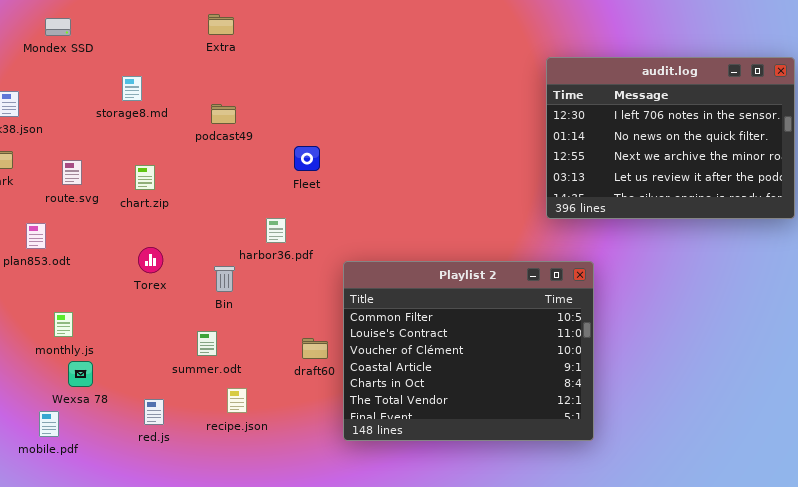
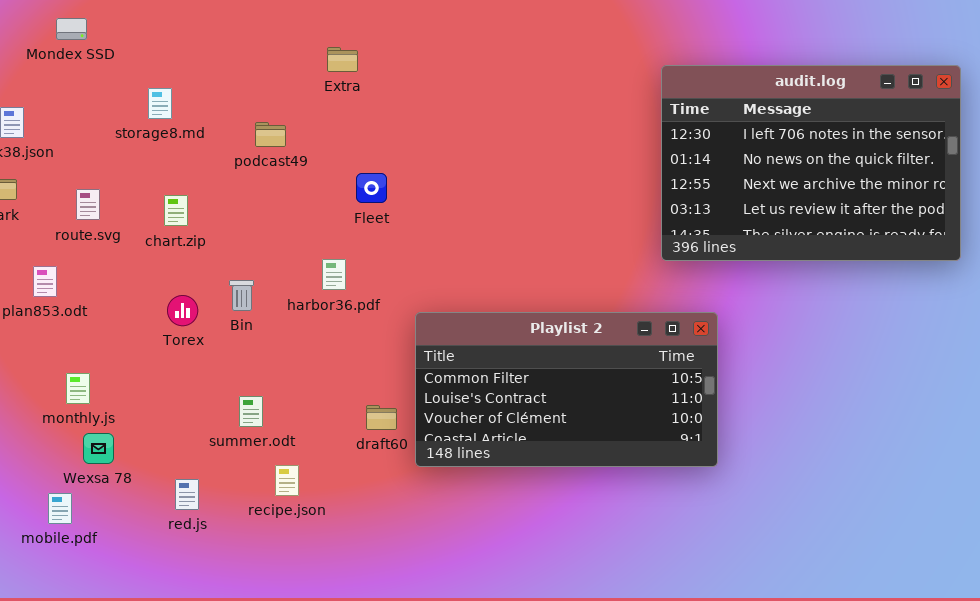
Extra: [208,14,234,35] -> [327,47,358,72], moved
Playlist 2: [343,261,594,441] -> [415,312,718,467], resized
Bin: [214,266,235,292] -> [229,280,254,311], moved

